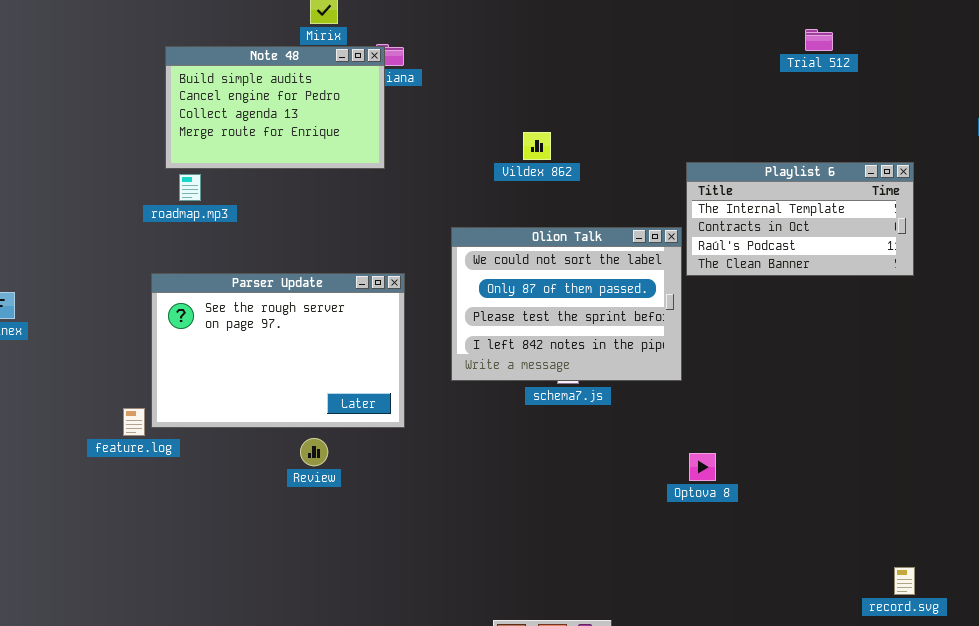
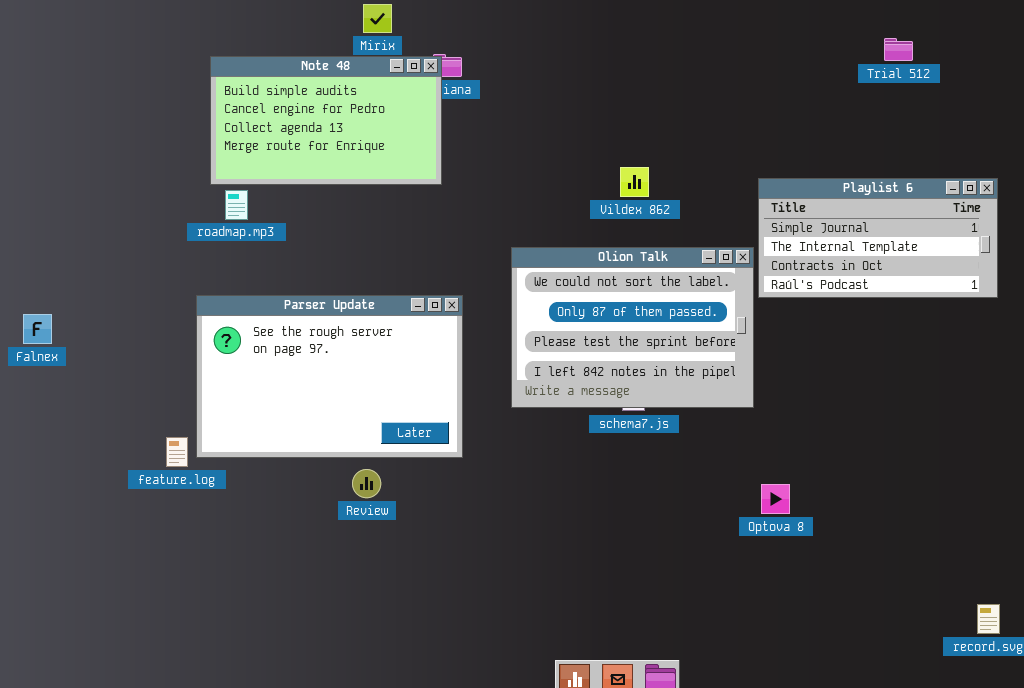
Vildex 862: [523,132,551,160] -> [620,167,649,197], moved
Playlist 6: [686,162,914,276] -> [758,178,998,298], scrolled up 1 row

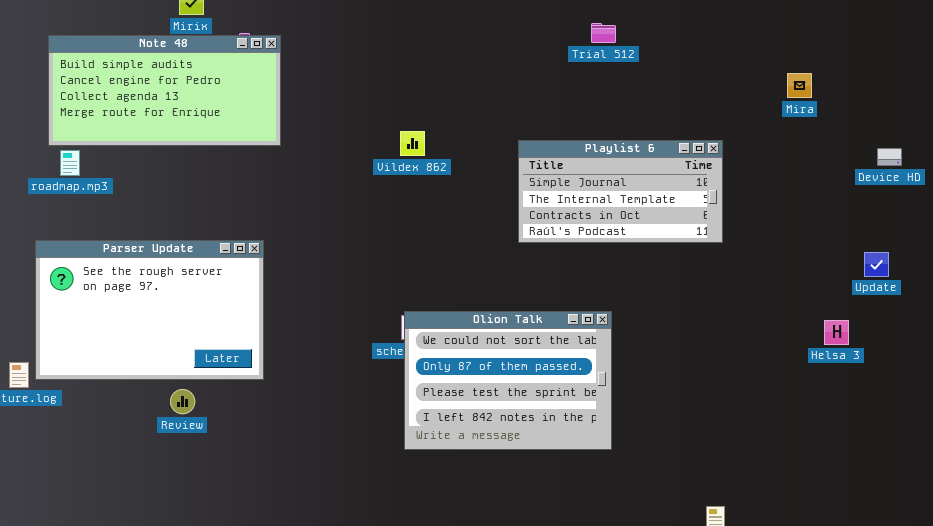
Trial 512: [884,38,913,61] -> [591,23,616,43], moved
Note 48: [210,56,442,185] -> [48,35,281,146], resized
Olion Talk: [511,247,754,408] -> [404,311,612,450], moved

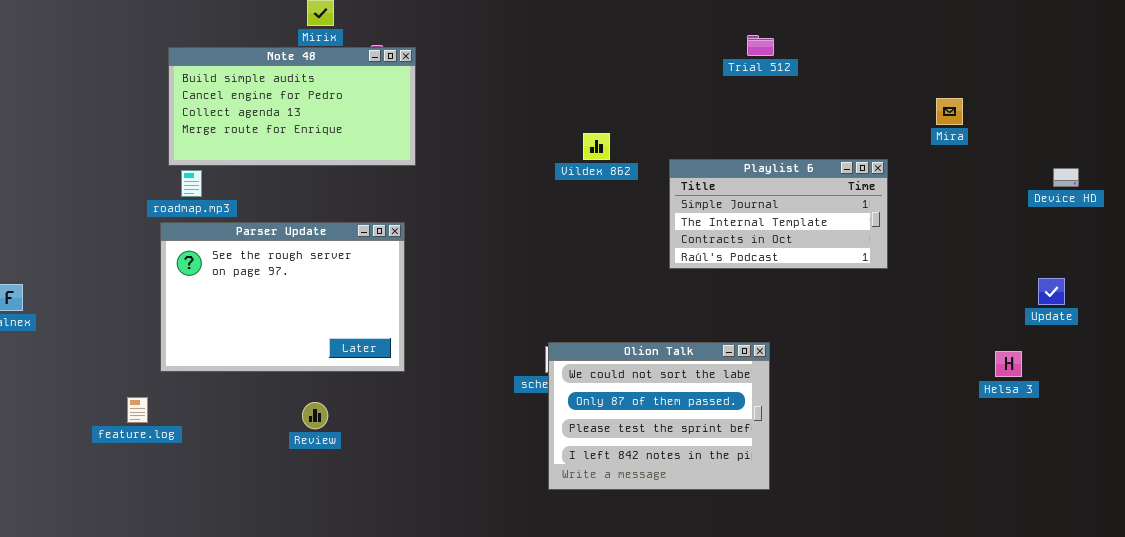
Mira: [787,73,812,98] -> [936,98,963,125], moved
Vildex 862: [400,131,425,156] -> [583,133,610,160], moved
Parser Update: [35,240,264,380] -> [160,222,405,372], moved
Review: [170,389,195,414] -> [302,402,328,429], moved

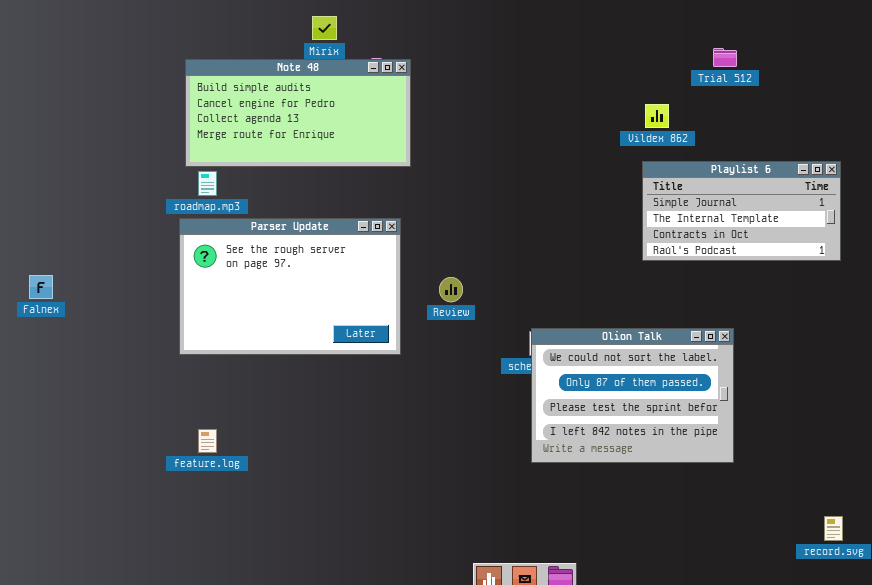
Vildex 862: [583,133,610,160] -> [645,104,669,128], moved
feature.log: [127,397,148,423] -> [198,429,217,453], moved
Review: [302,402,328,429] -> [439,277,463,302], moved

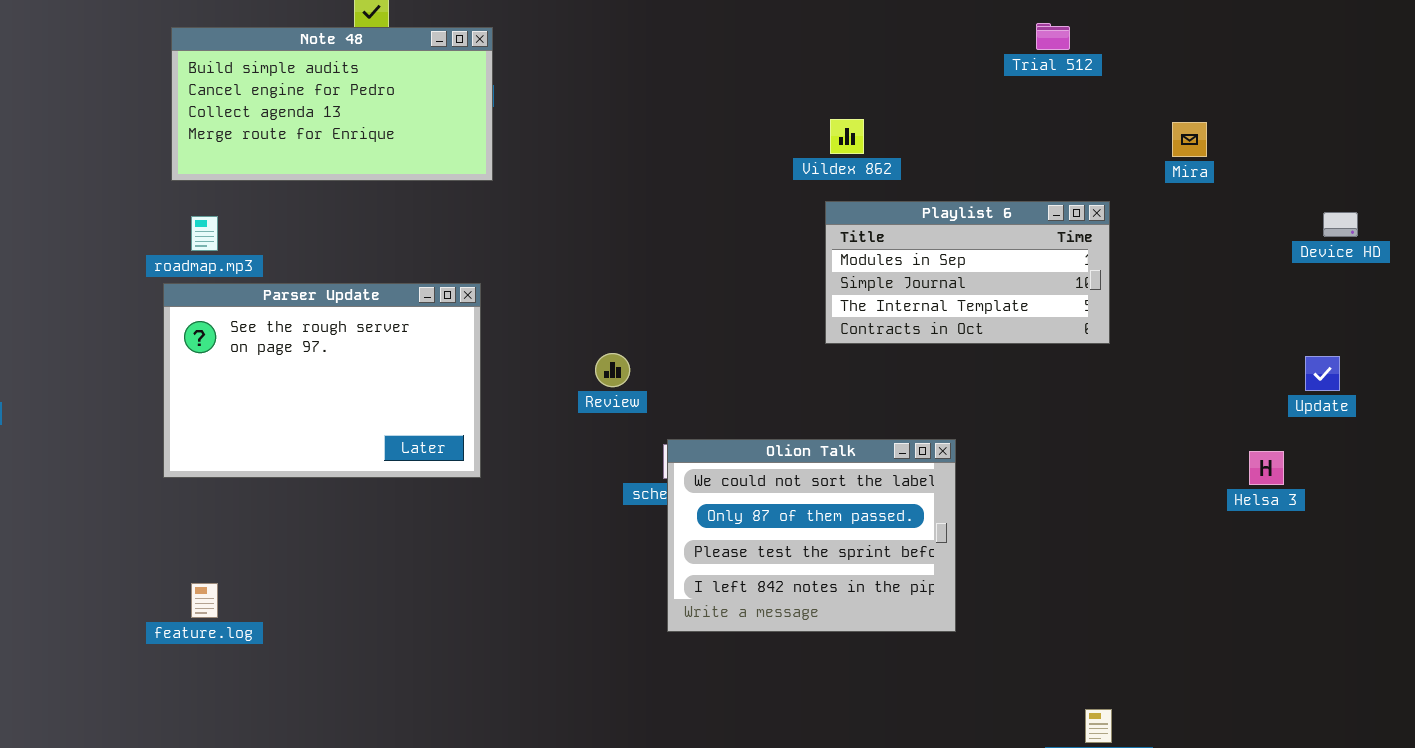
Trial 512: [713,48,737,67] -> [1036,23,1070,50], moved
Note 48: [185,59,411,167] -> [171,27,493,181], moved
Playlist 6: [642,161,841,261] -> [825,201,1110,344], scrolled up 1 row
Review: [439,277,463,302] -> [595,353,630,387], moved

